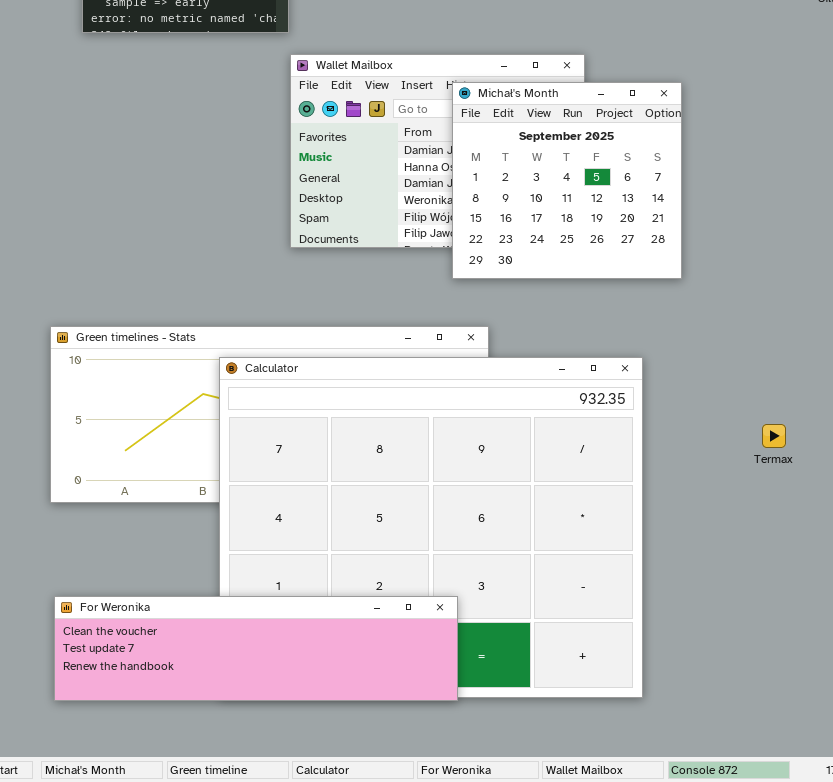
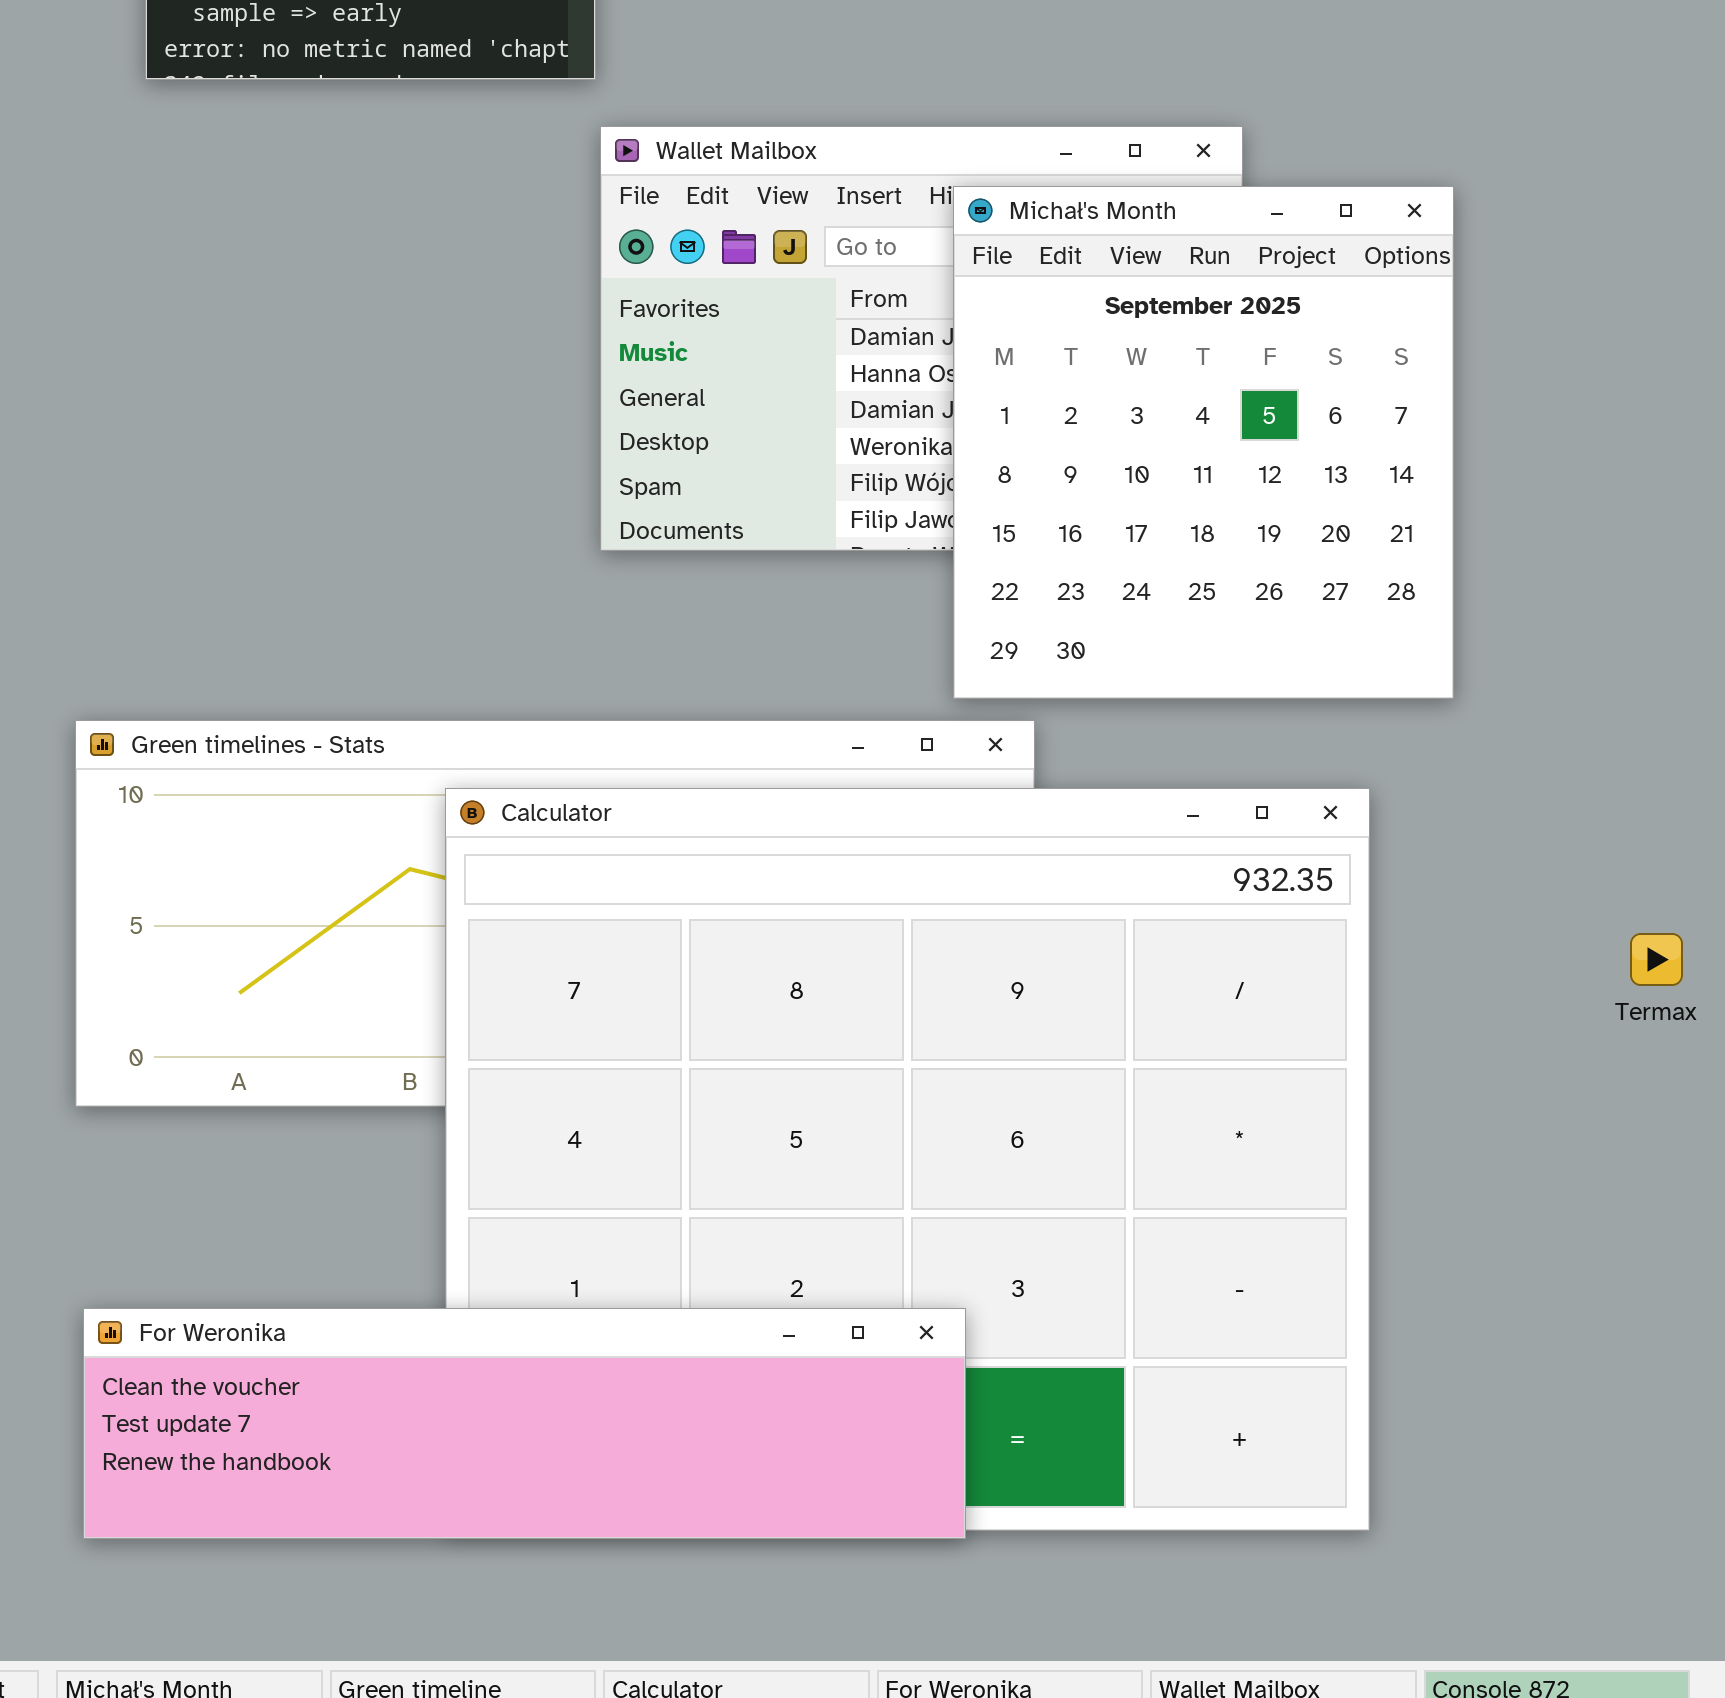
Michał's Month: [452,82,682,279] -> [953,186,1454,699], resized

